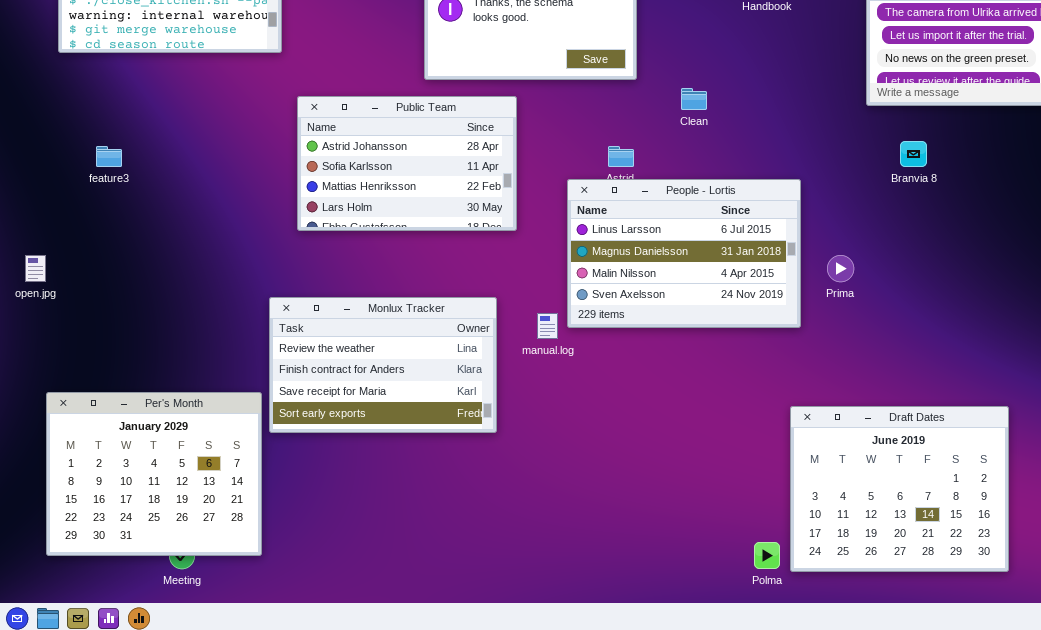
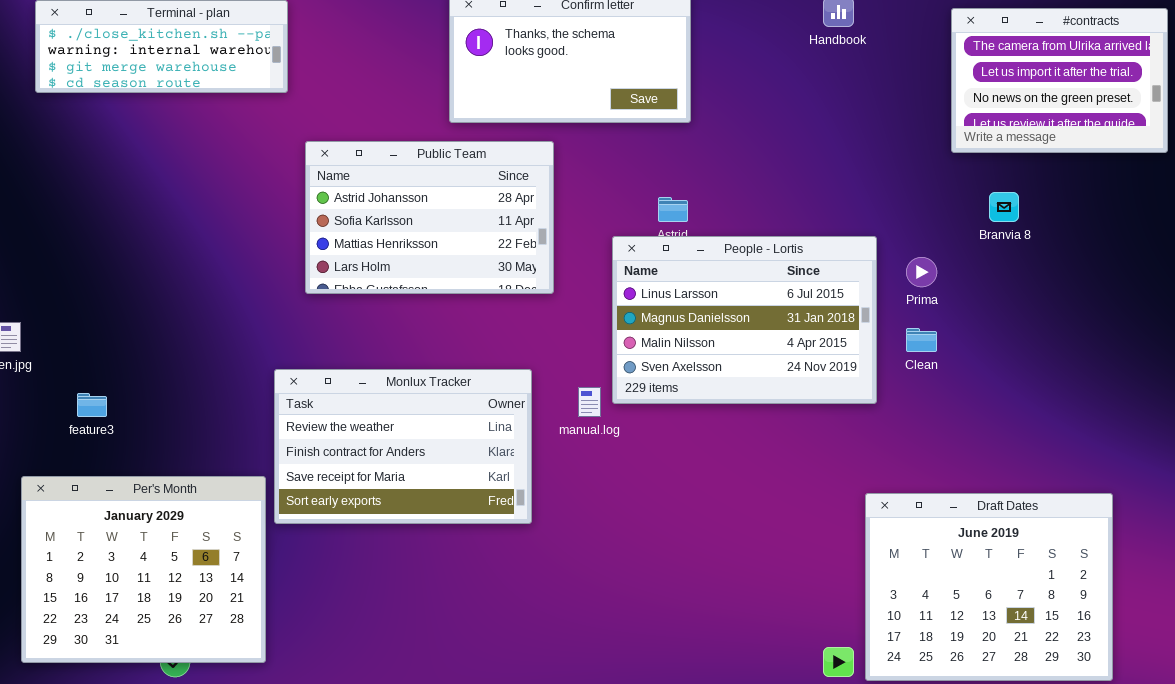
Clean: [681,88,707,110] -> [906,328,937,352], moved
feature3: [96,146,122,167] -> [77,393,107,417], moved
Prima: [827,255,854,282] -> [906,257,937,287], moved

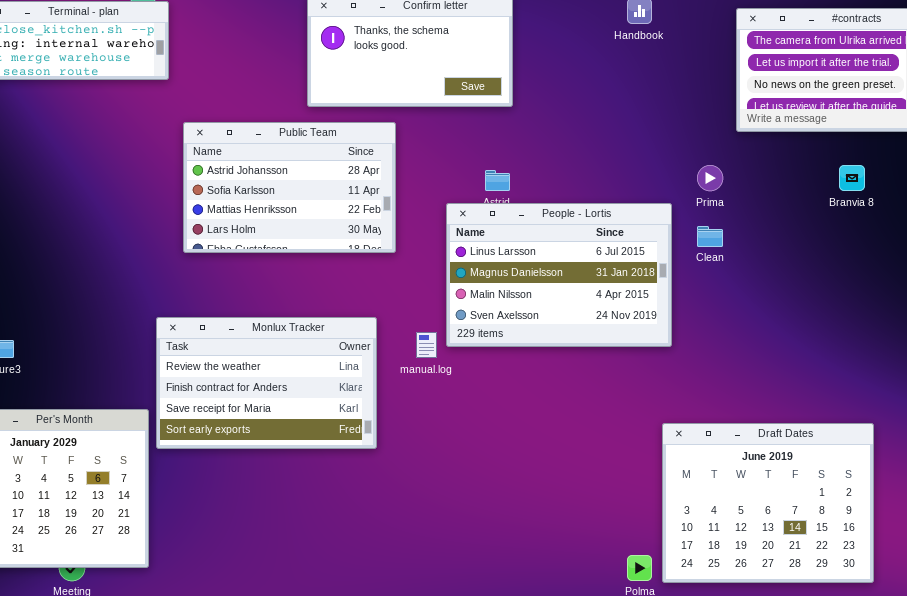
Branvia 8: [989,192,1019,222] -> [839,165,865,191], moved
Prima: [906,257,937,287] -> [697,165,723,191], moved
Clean: [906,328,937,352] -> [697,226,723,247], moved

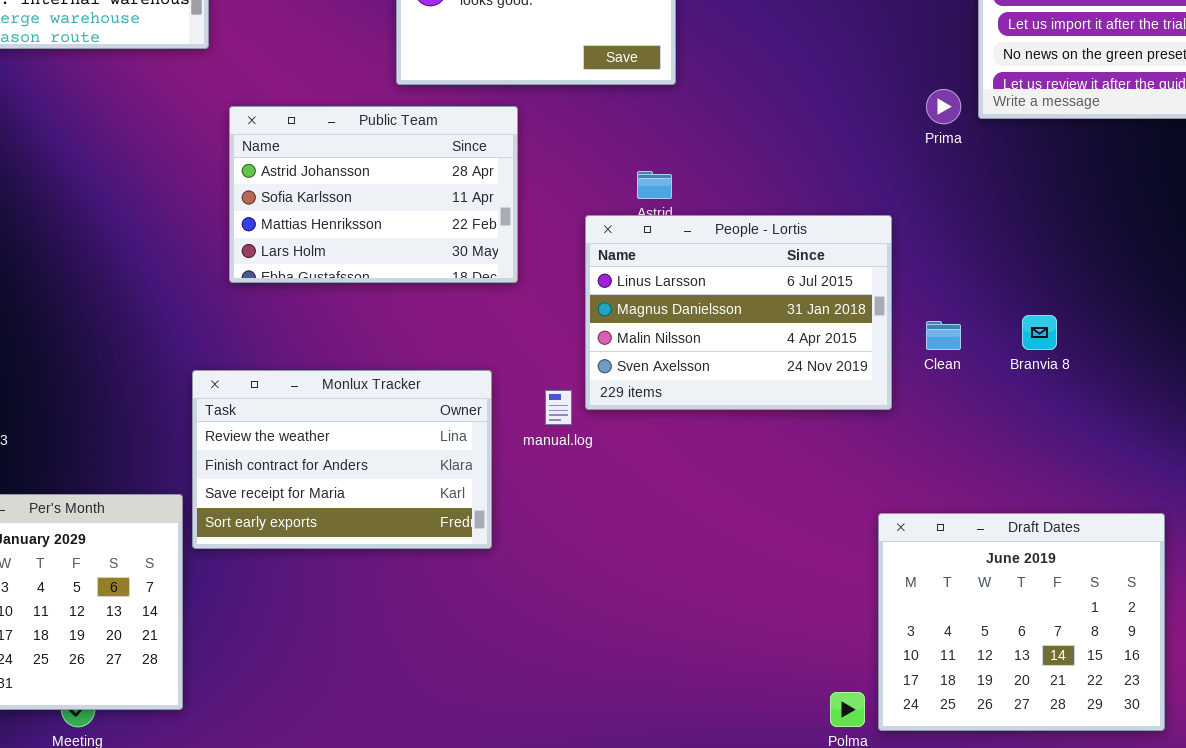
Prima: [697,165,723,191] -> [926,89,961,124], moved
Branvia 8: [839,165,865,191] -> [1022,315,1057,350], moved
Clean: [697,226,723,247] -> [926,321,961,350], moved

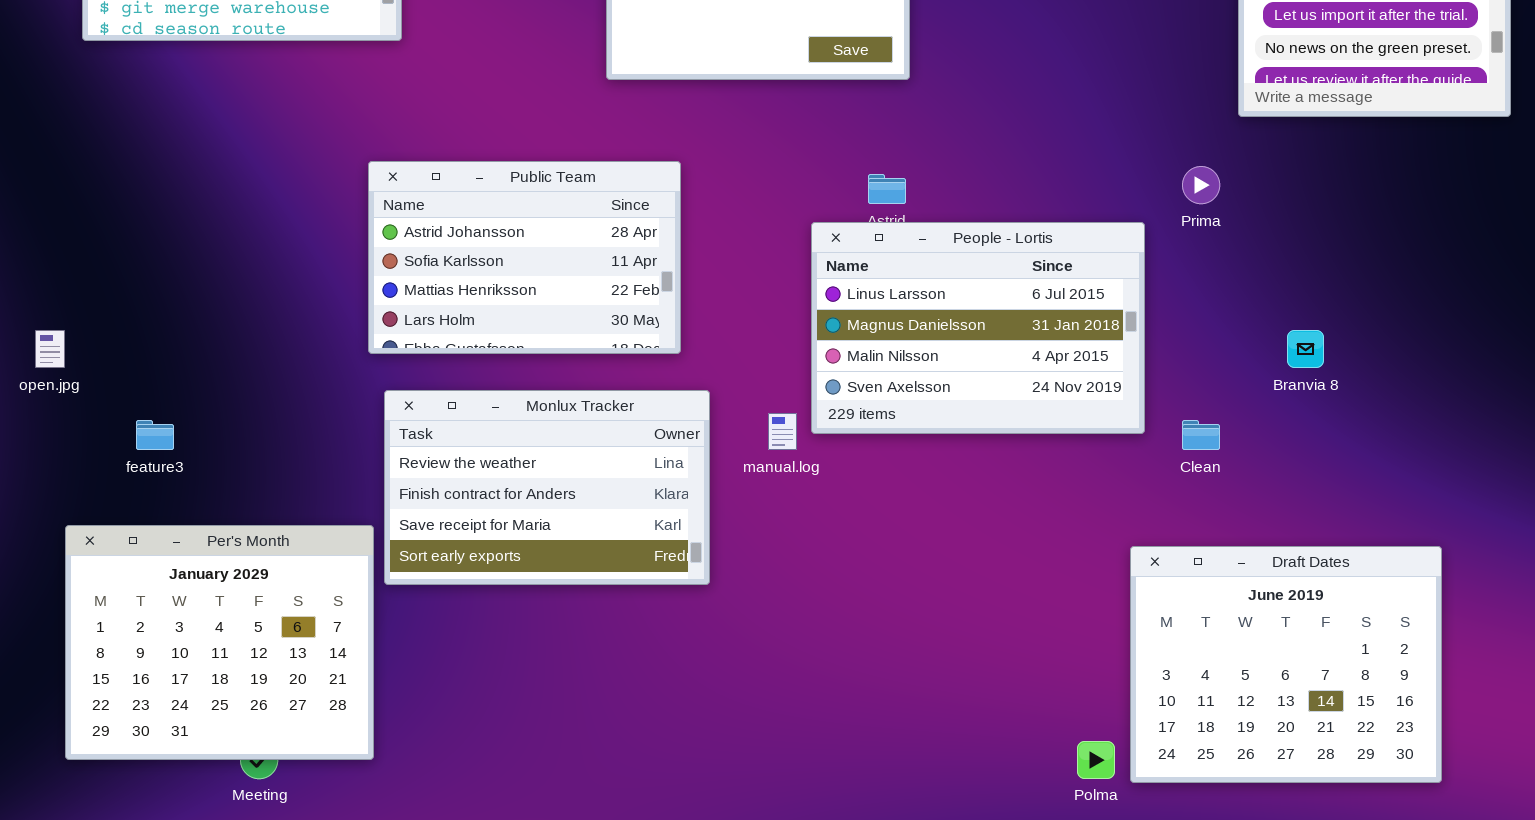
Prima: [926,89,961,124] -> [1182,166,1220,204], moved
Public Team: [229,106,518,283] -> [368,161,681,354], moved
Clean: [926,321,961,350] -> [1182,420,1220,450], moved

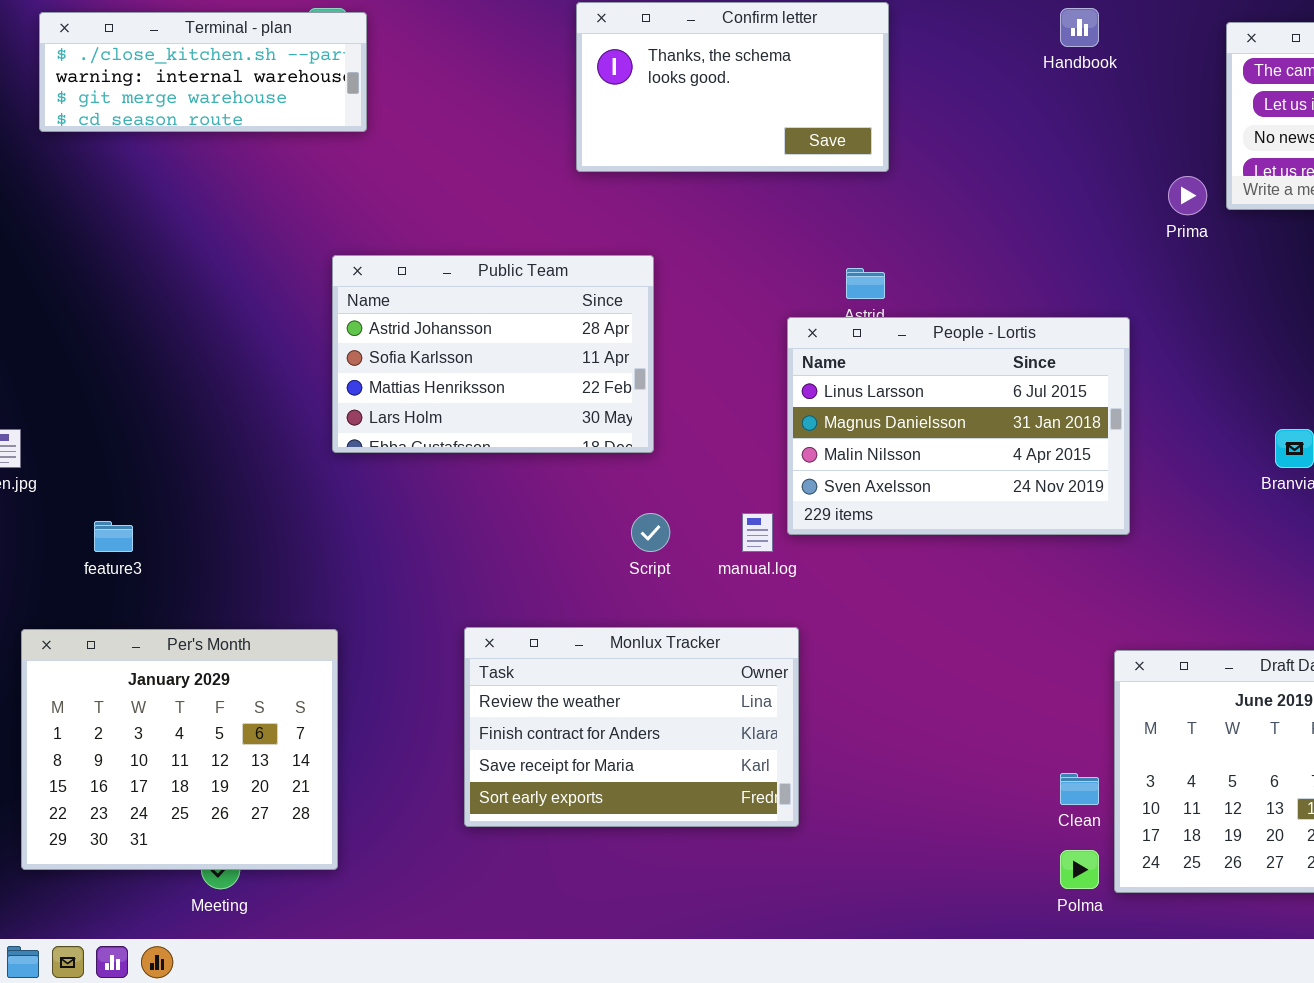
Prima: [1182,166,1220,204] -> [1168,176,1207,215], moved
Monlux Tracker: [384,390,710,585] -> [464,627,799,827], moved
Clean: [1182,420,1220,450] -> [1060,773,1099,805], moved

